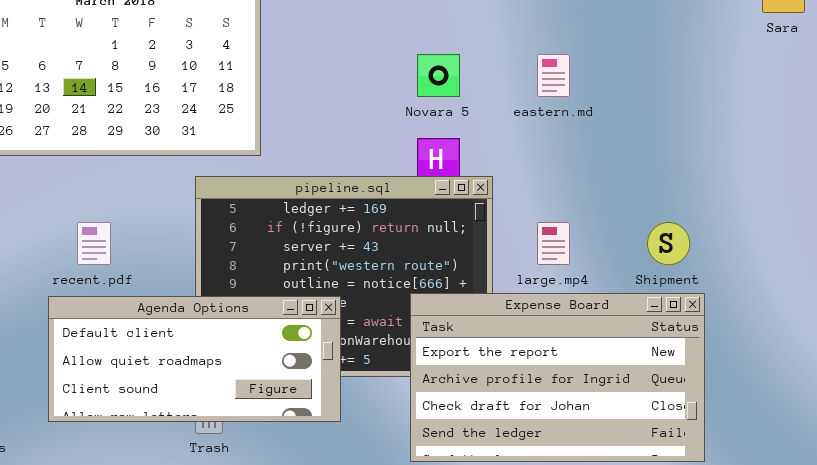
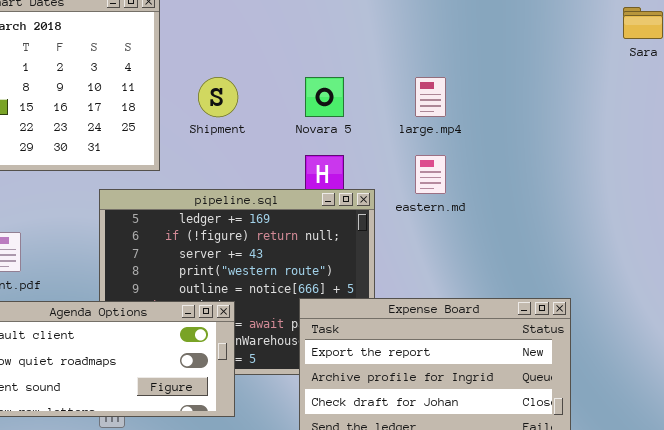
eastern.md: [537,54,570,97] -> [415,155,446,194], moved
large.mp4: [537,222,570,265] -> [415,77,446,117], moved
Shipment: [647,222,690,265] -> [198,77,238,117], moved

